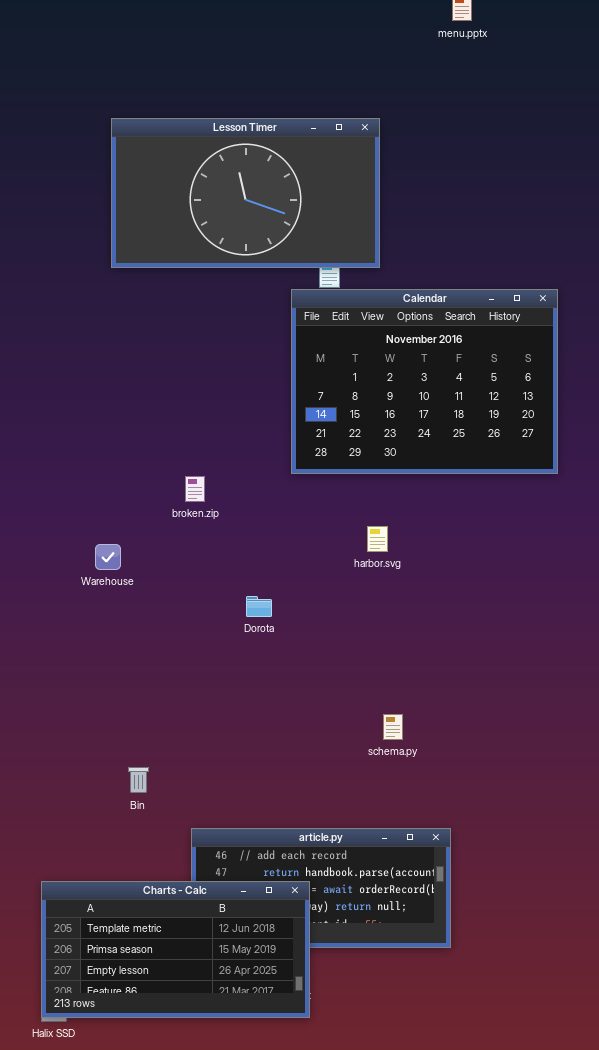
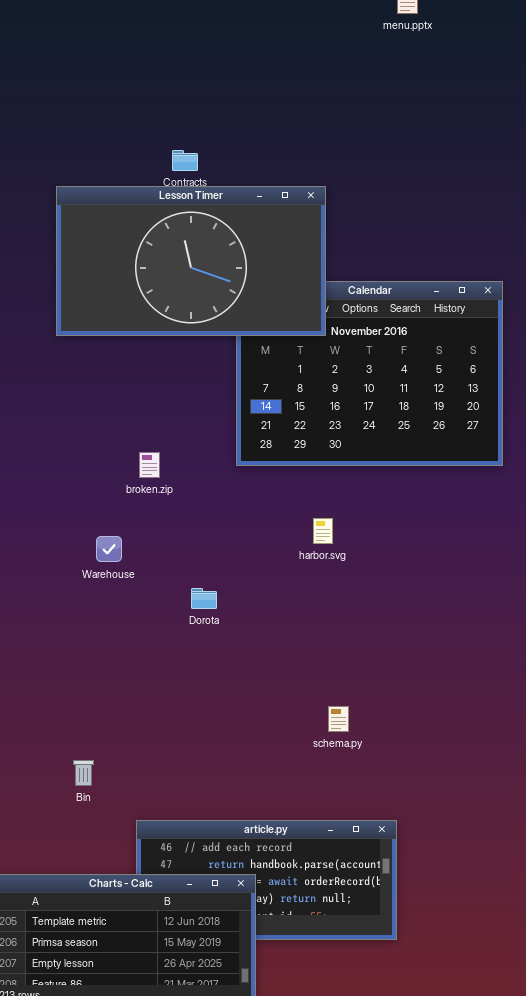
Lesson Timer: [111,118,380,268] -> [56,186,326,336], moved
broken.zip: [185,476,205,502] -> [139,452,160,478], moved
Warehouse: [95,544,121,570] -> [96,536,122,562], moved

